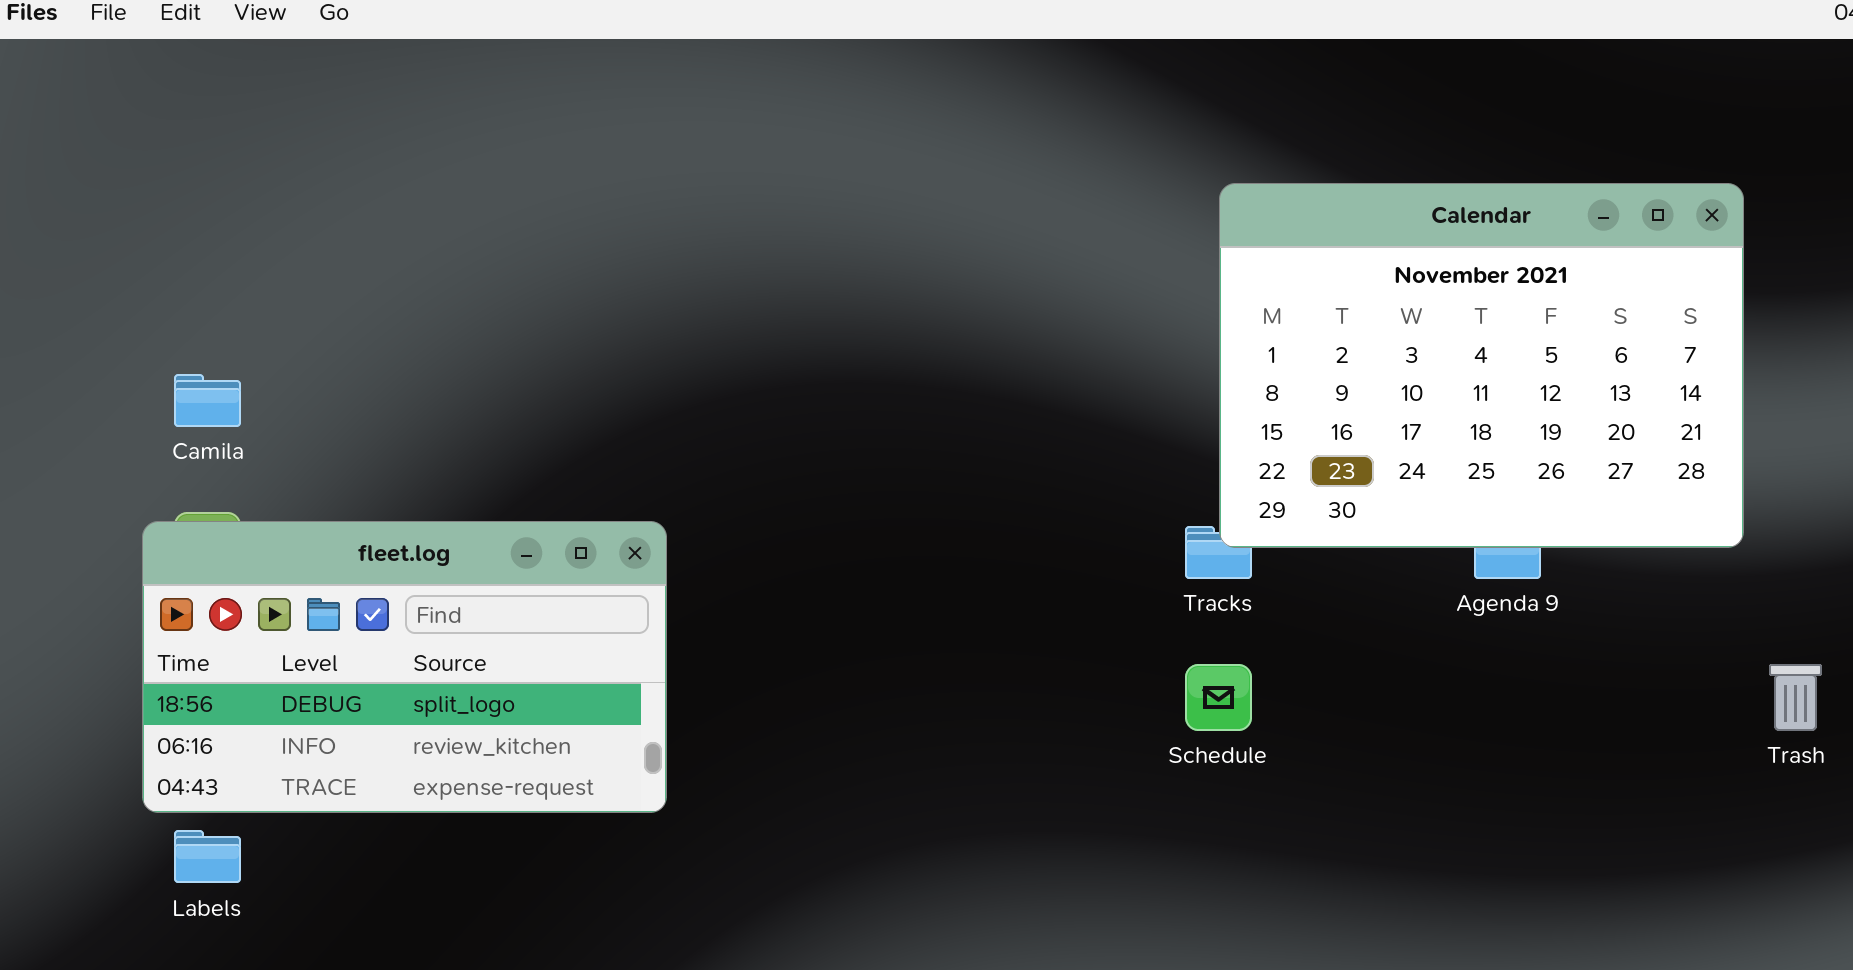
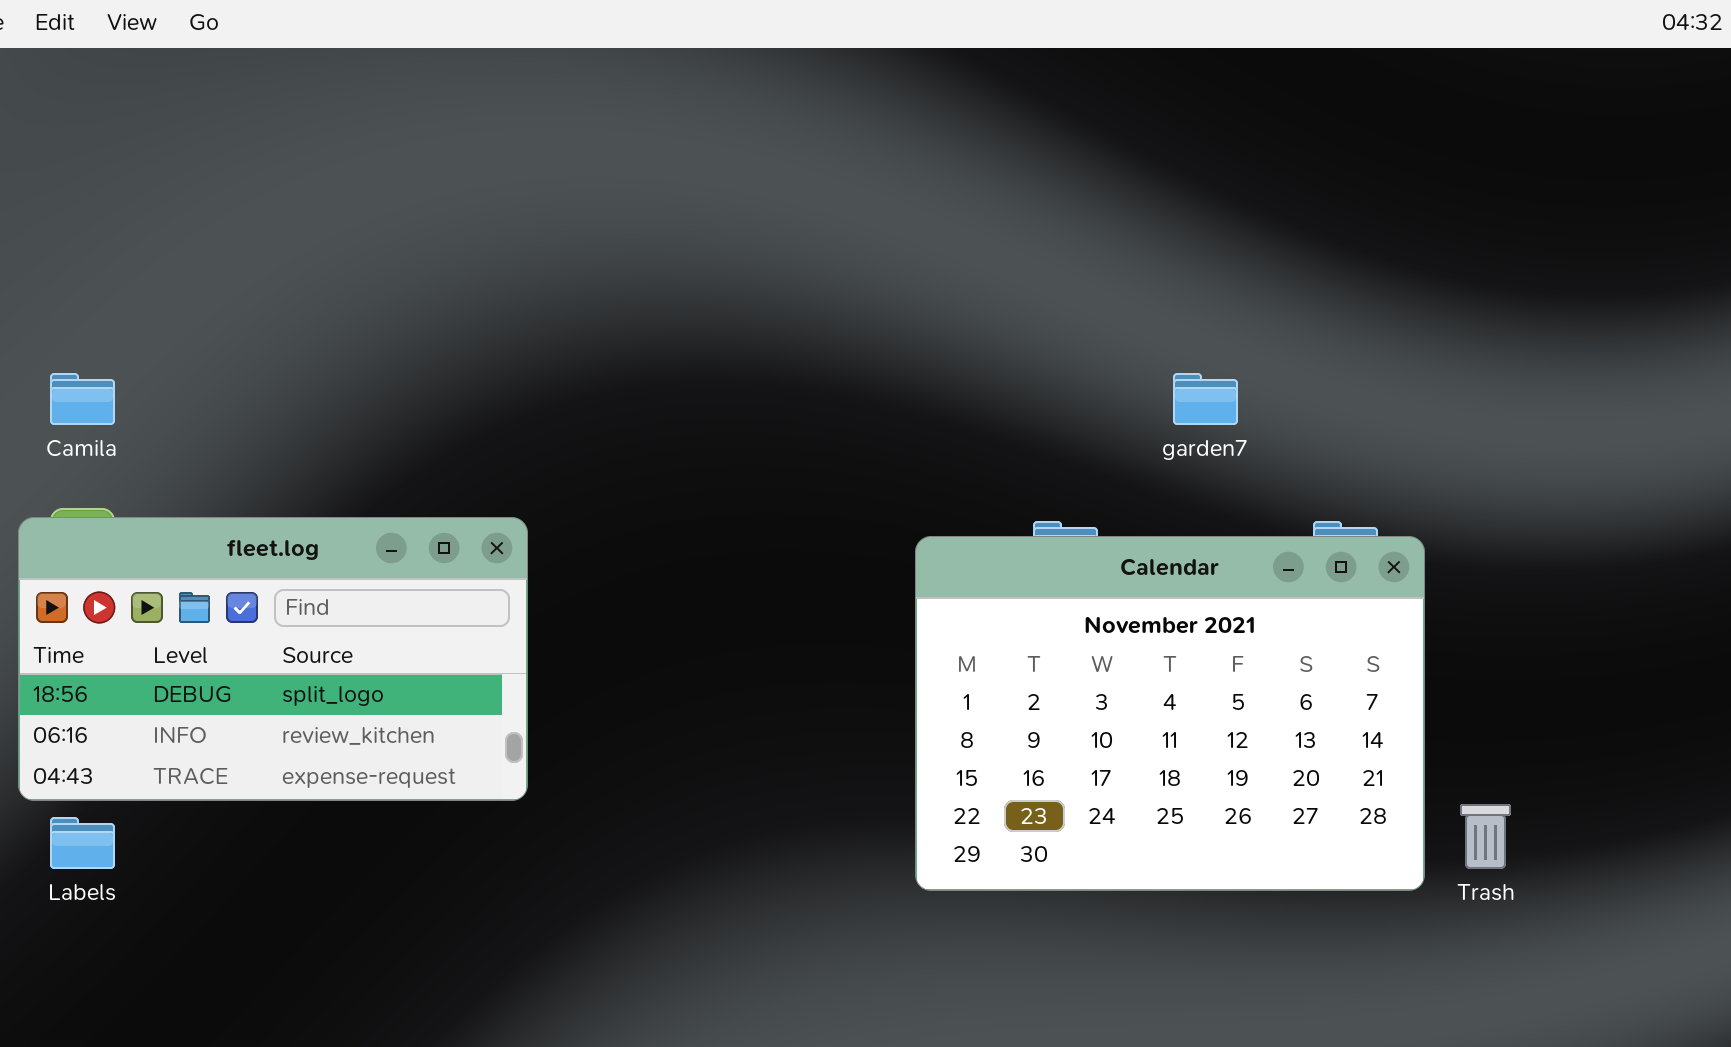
Calendar: [1219,183,1744,548] -> [915,536,1425,891], moved
Trash: [1769,664,1822,731] -> [1460,804,1511,869], moved

